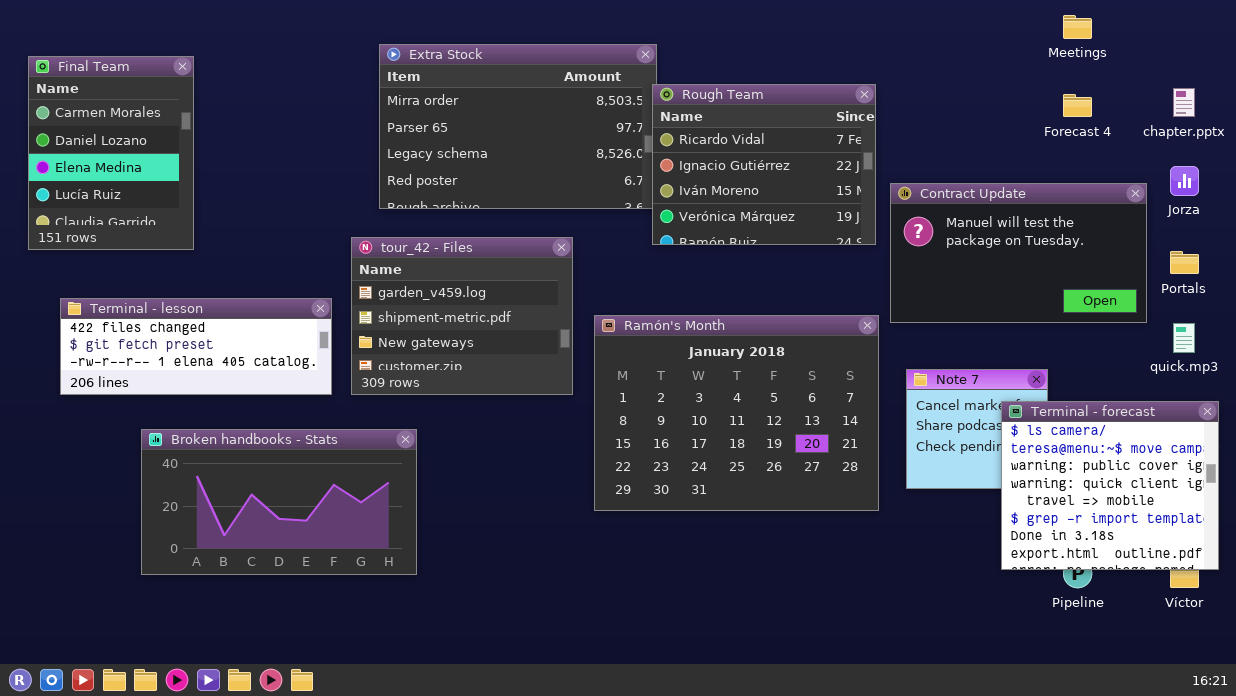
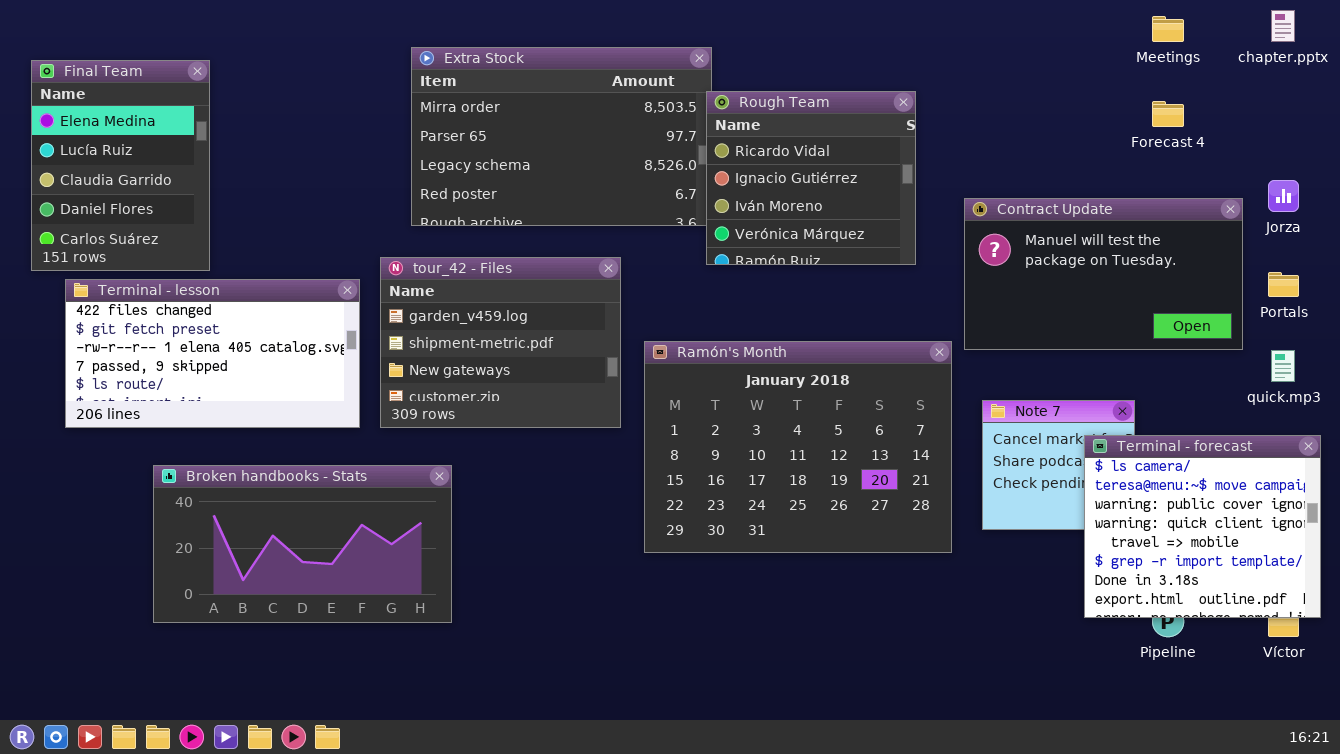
Final Team: [28,56,194,250] -> [31,60,210,271], scrolled down 2 rows
Rough Team: [652,84,876,245] -> [706,91,916,265], resized
chapter.pptx: [1173,88,1195,117] -> [1271,10,1295,42], moved
Terminal - lesson: [60,298,332,395] -> [65,279,360,428], resized

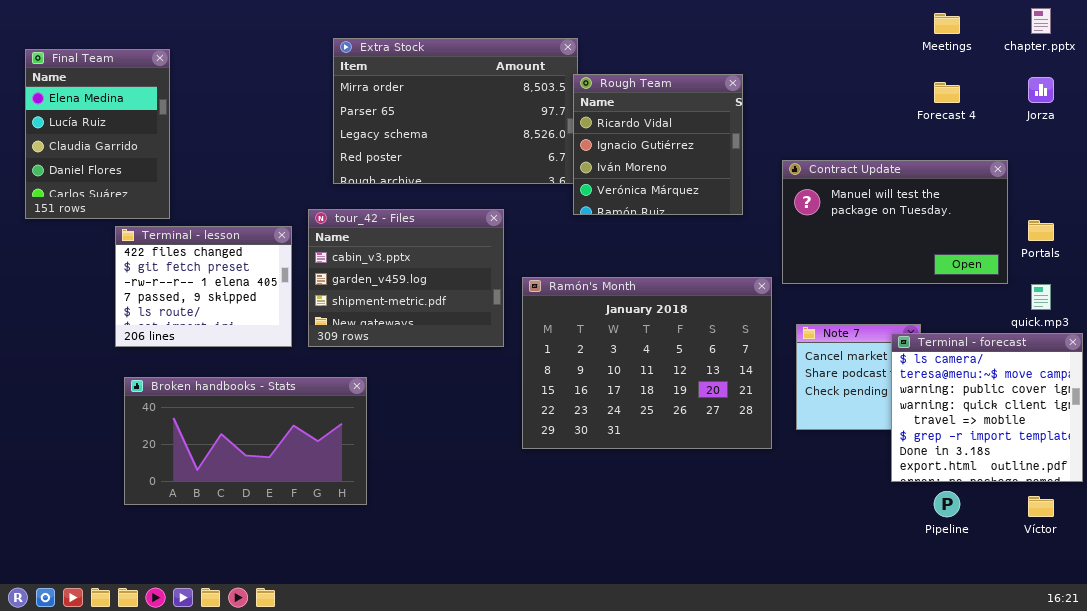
Jorza: [1268,180,1299,212] -> [1028,77,1054,103], moved
tour_42 - Files: [380,257,621,428] -> [308,209,504,347], scrolled up 1 row
Terminal - lesson: [65,279,360,428] -> [115,226,292,347], resized
Terminal - forecast: [1084,435,1321,618] -> [891,333,1083,482], moved

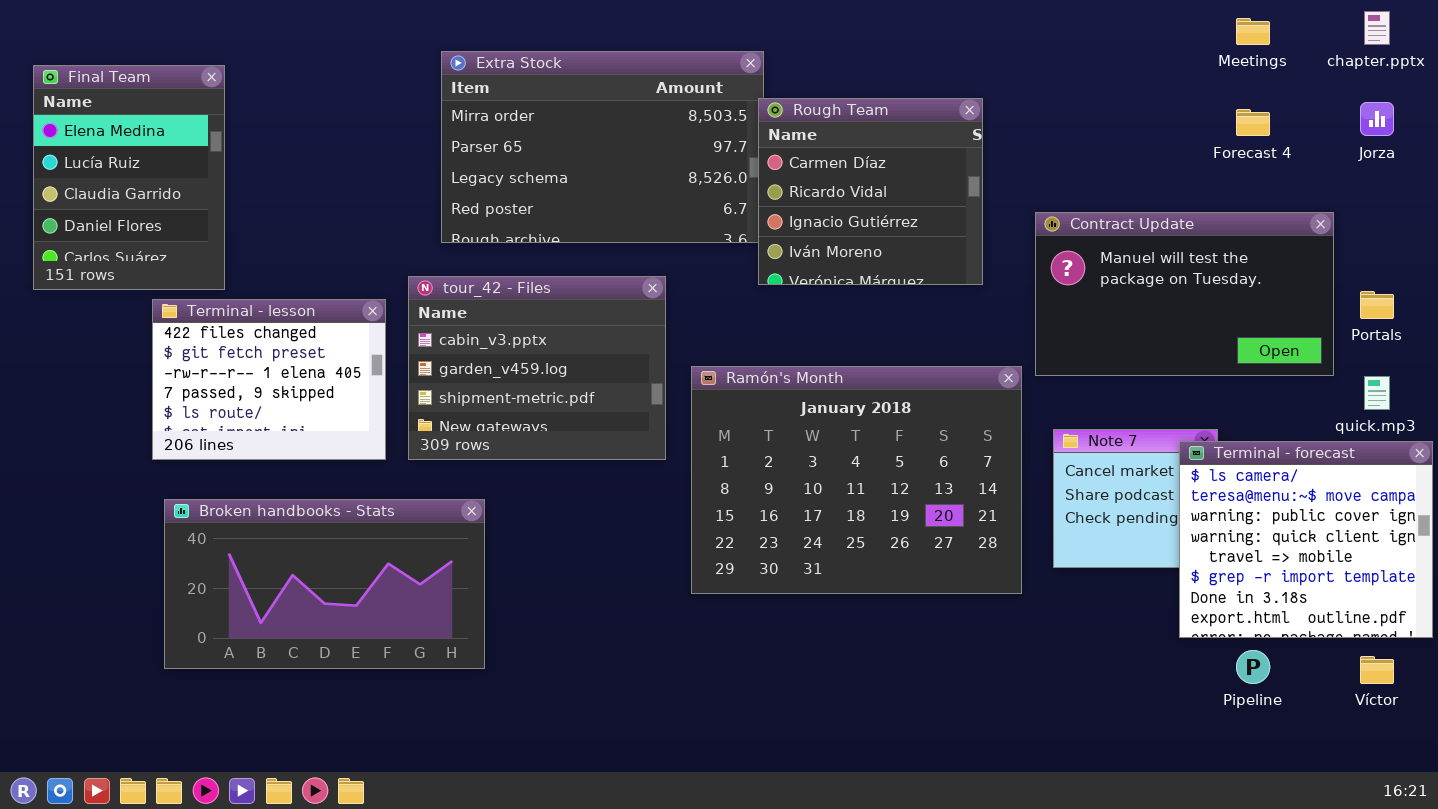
Rough Team: [573,74,743,215] -> [758,98,983,285], scrolled up 1 row

